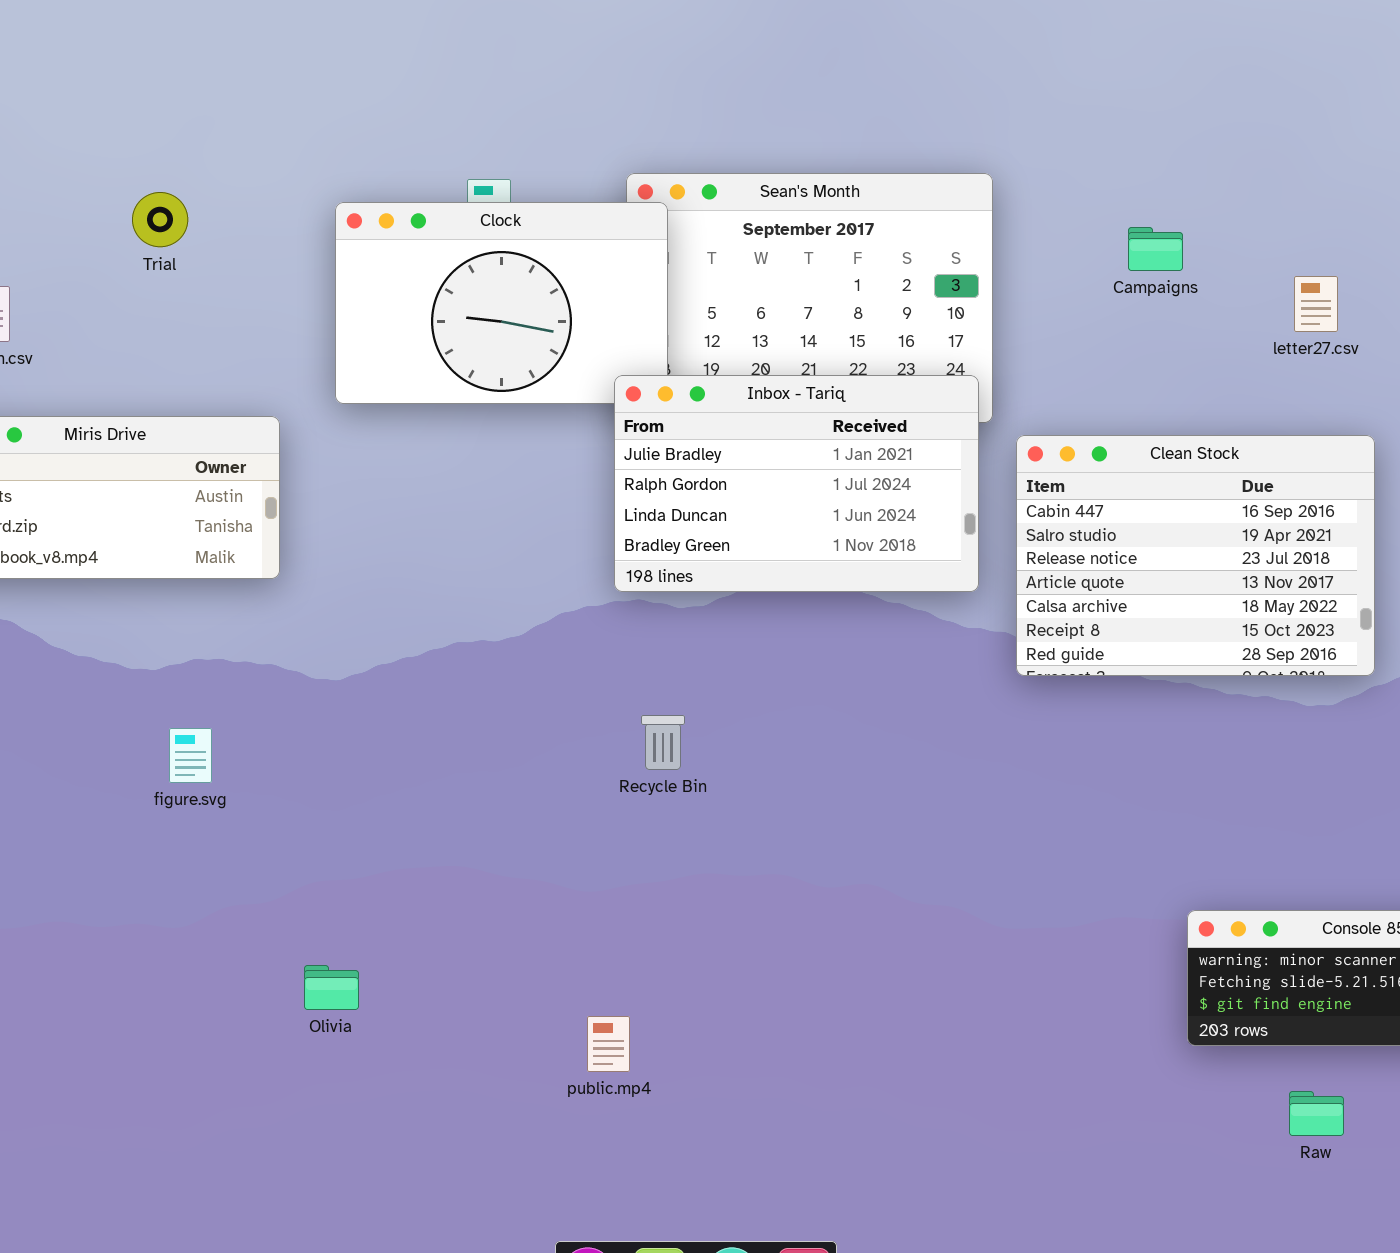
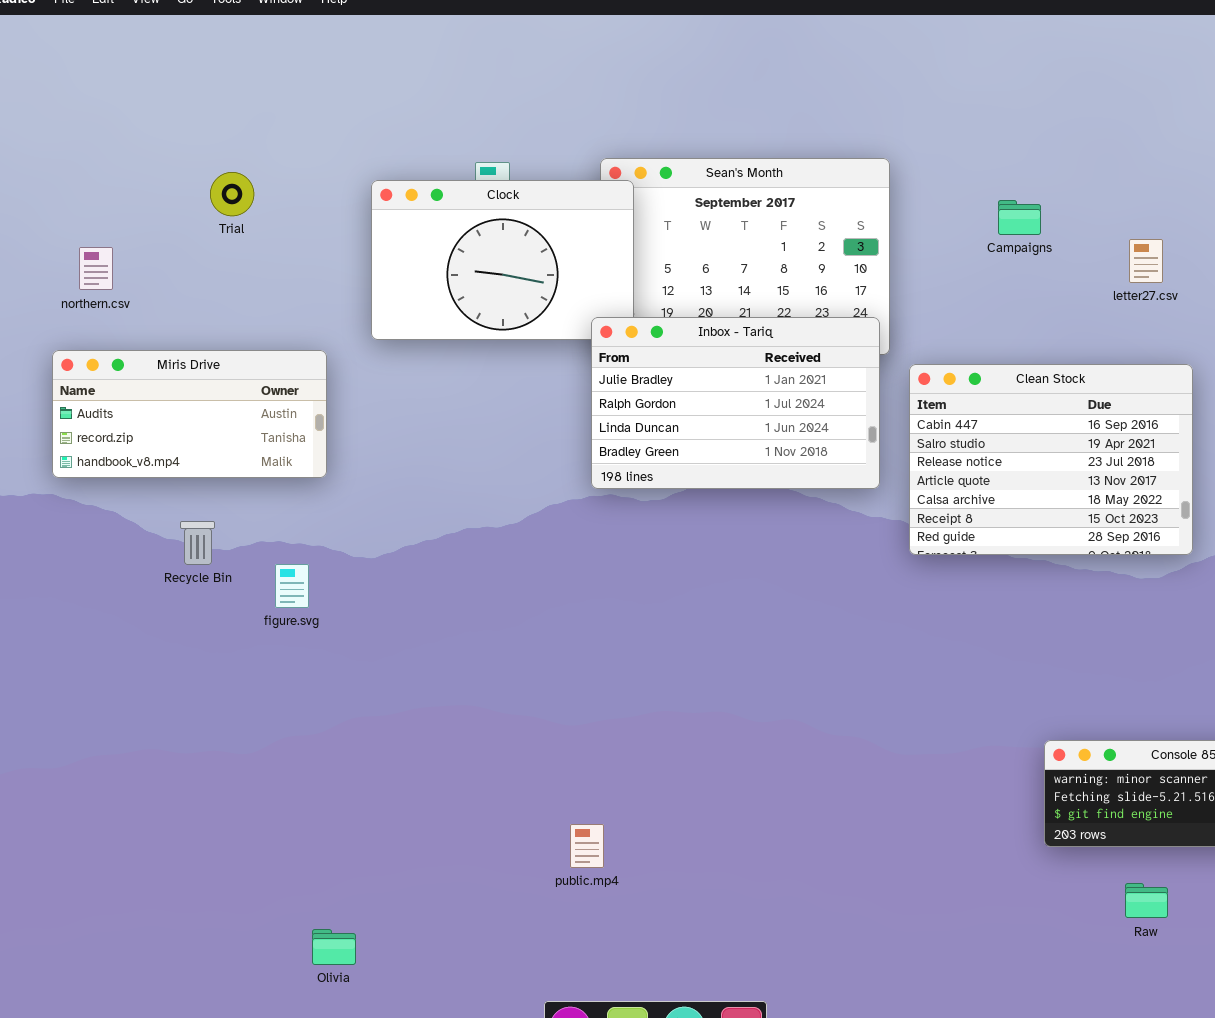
Recycle Bin: [641,715,685,770] -> [180,521,215,565], moved
figure.svg: [169,728,212,783] -> [275,564,309,608], moved
Olivia: [304,965,359,1010] -> [312,929,356,965], moved

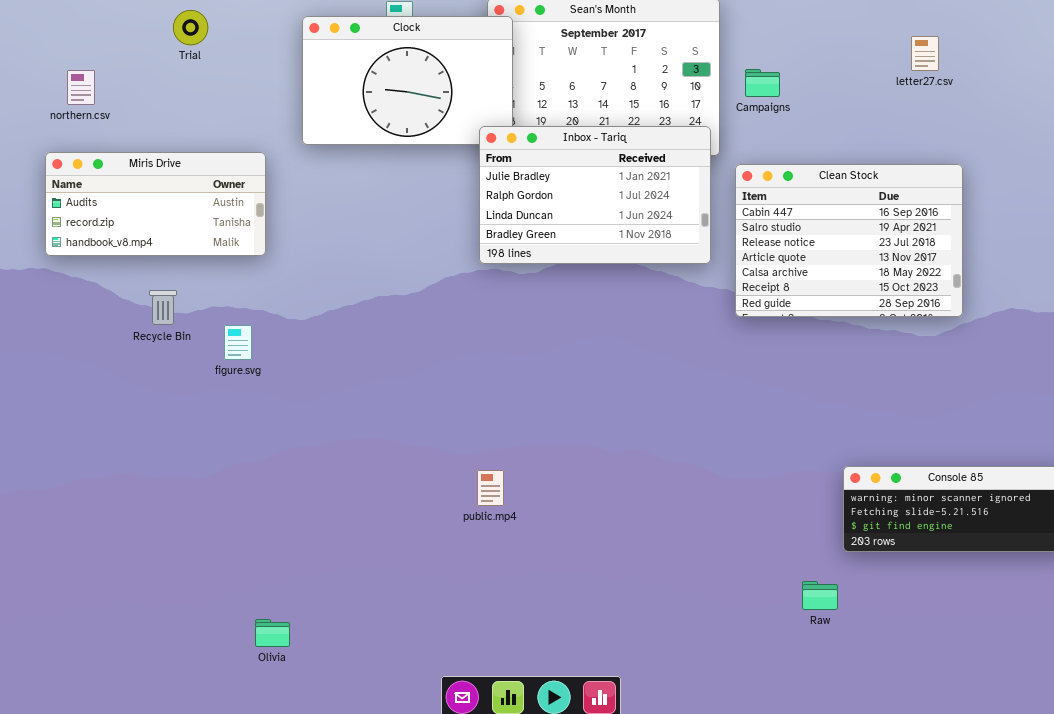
Campaigns: [998,200,1041,235] -> [745,69,780,97], moved
letter27.csv: [1129,239,1163,283] -> [911,36,939,71], moved
public.mp4: [570,824,604,868] -> [477,470,504,506], moved
Raw: [1125,883,1168,918] -> [802,581,838,610], moved

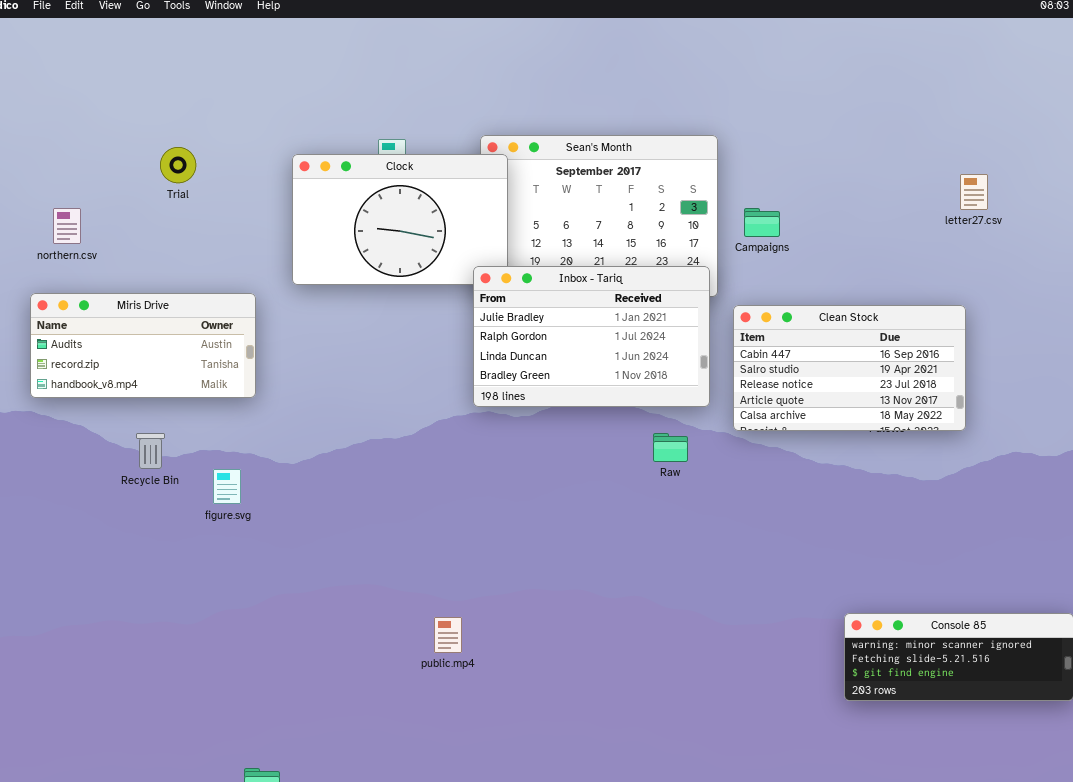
letter27.csv: [911,36,939,71] -> [960,174,988,210], moved
Clean Stock: [735,164,963,317] -> [733,305,966,431], resized
public.mp4: [477,470,504,506] -> [434,617,462,653], moved
Raw: [802,581,838,610] -> [653,433,688,462], moved

